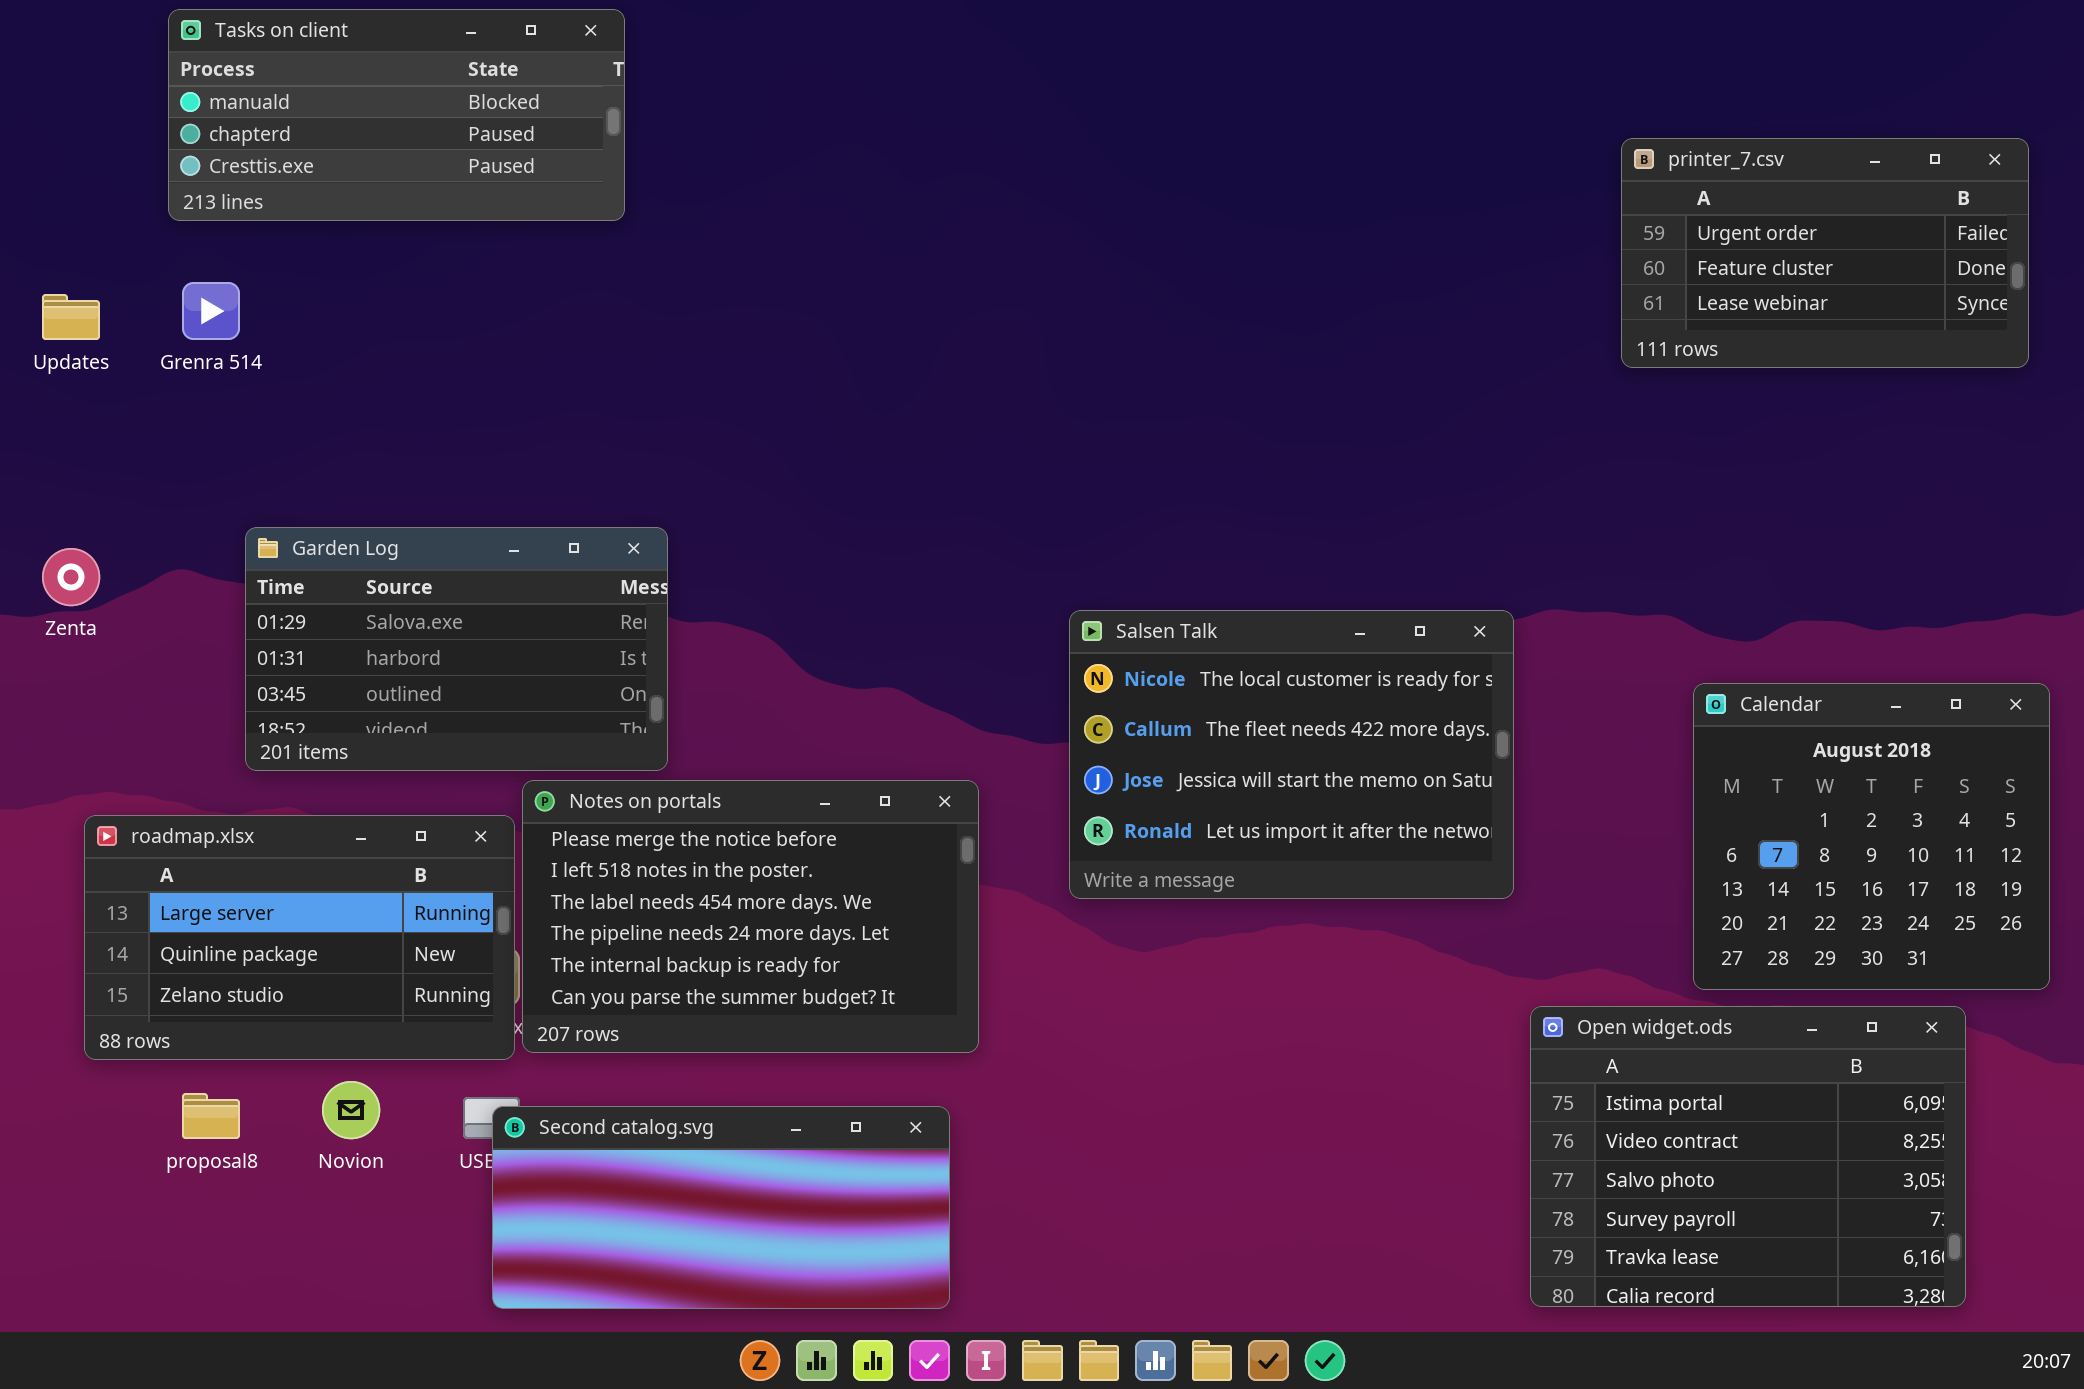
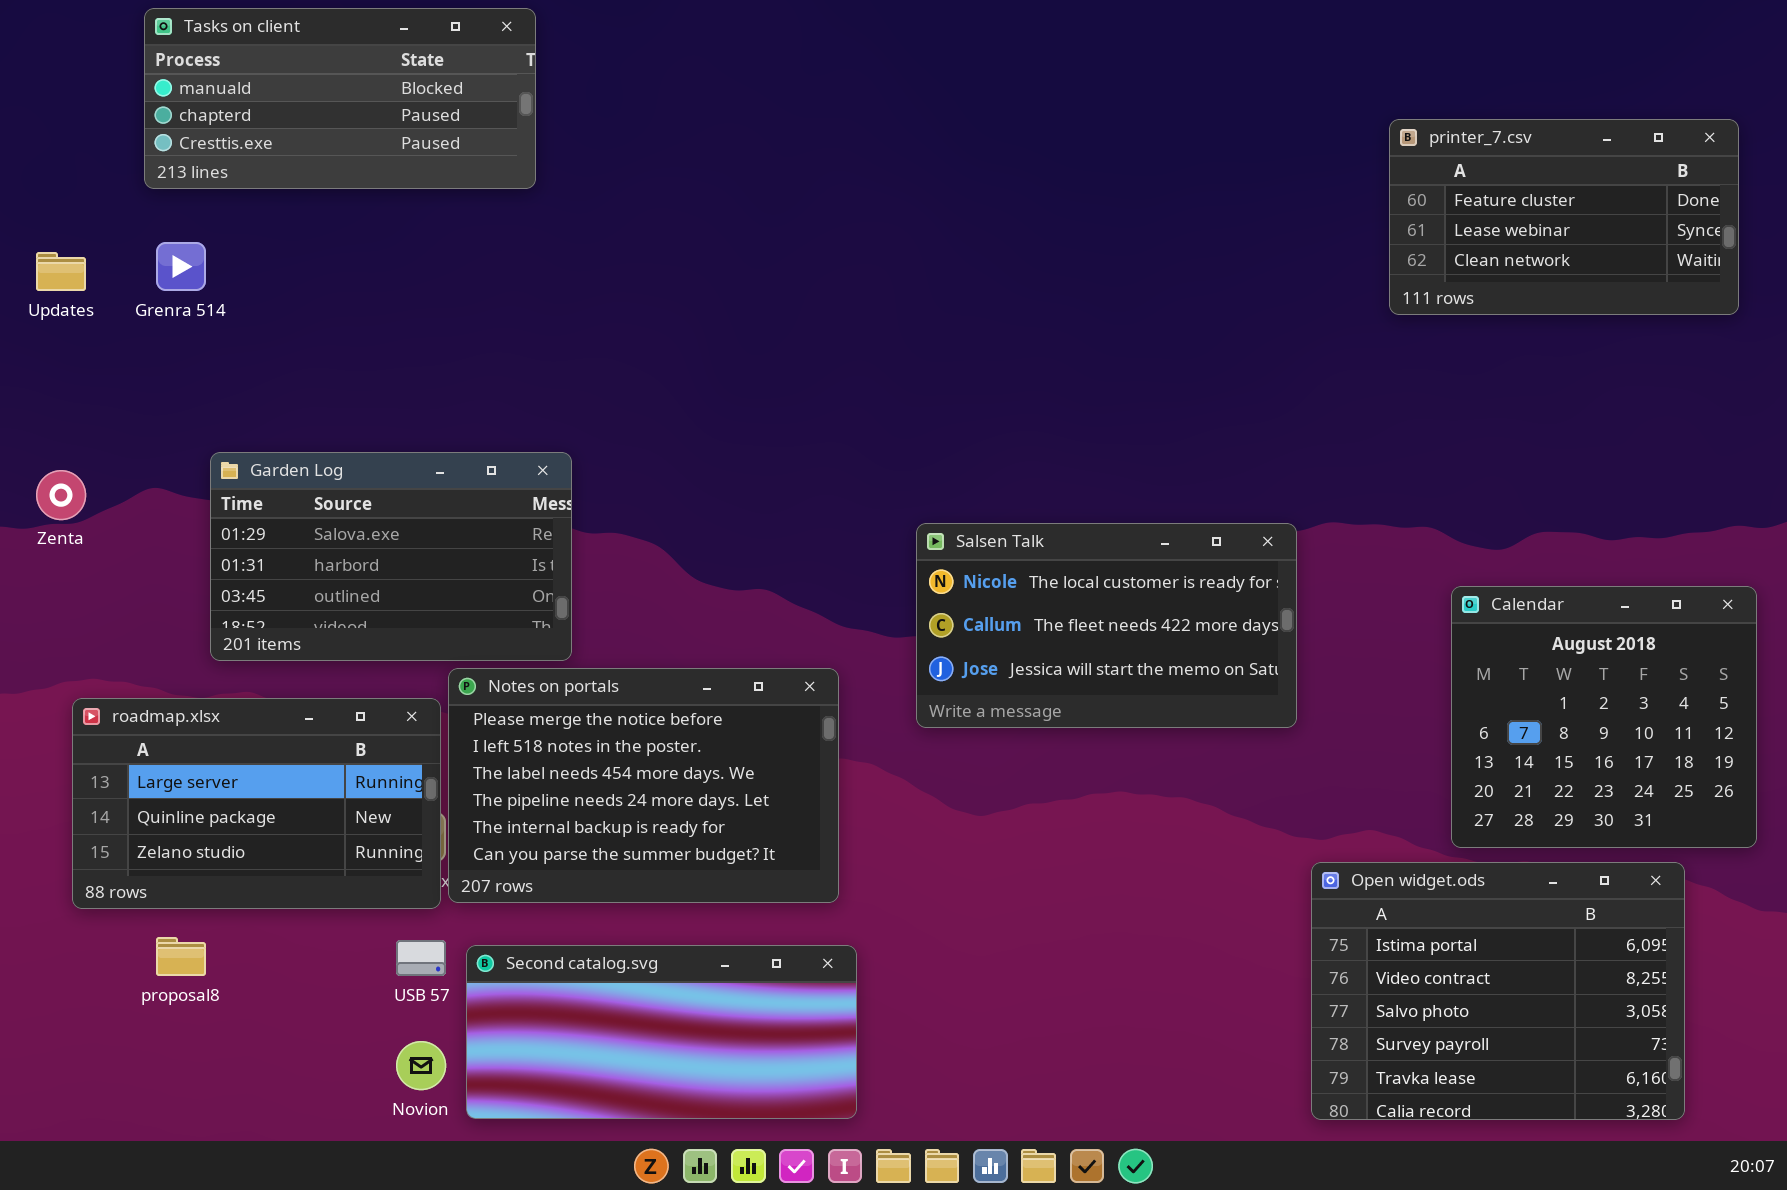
printer_7.csv: [1621,138,2029,368] -> [1389,119,1739,315], scrolled down 1 row
Salsen Talk: [1069,610,1514,899] -> [916,523,1297,728], resized
Novion: [322,1081,380,1139] -> [396,1041,446,1090], moved
Second catalog.svg: [492,1106,950,1309] -> [466,945,857,1119], moved

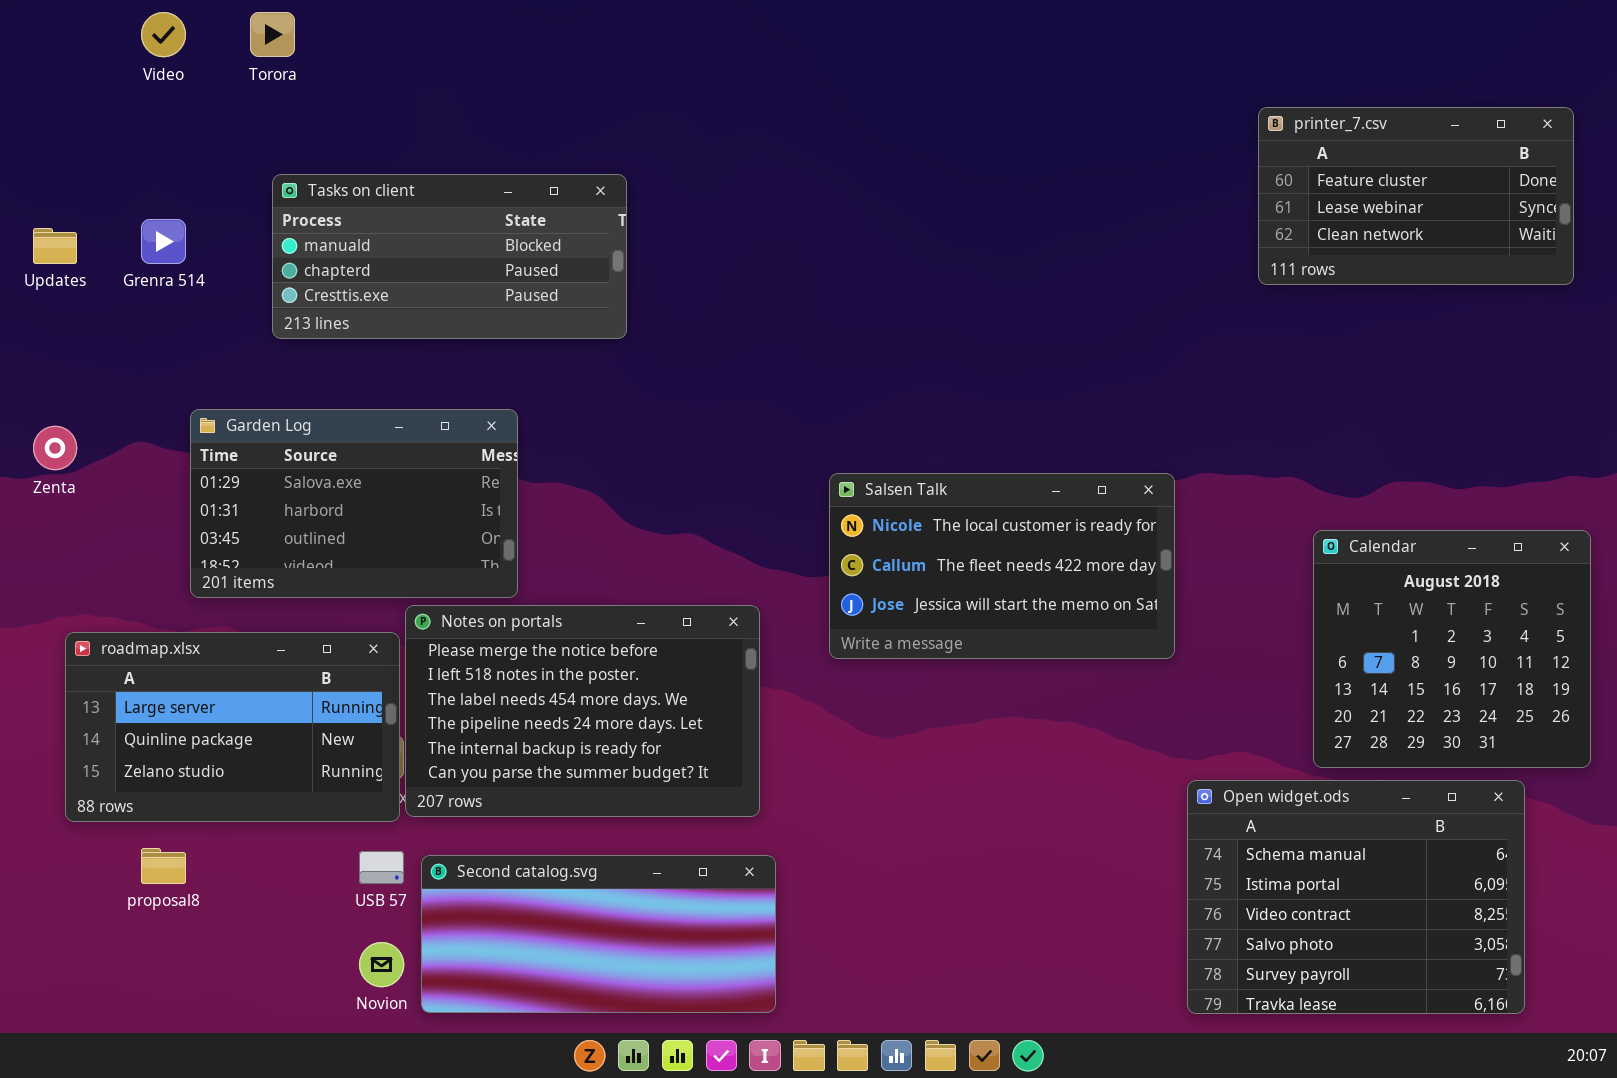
Tasks on client: [144,8,536,189] -> [272,174,627,339], moved
Open widget.ods: [1311,862,1685,1120] -> [1187,780,1525,1014], scrolled up 1 row

